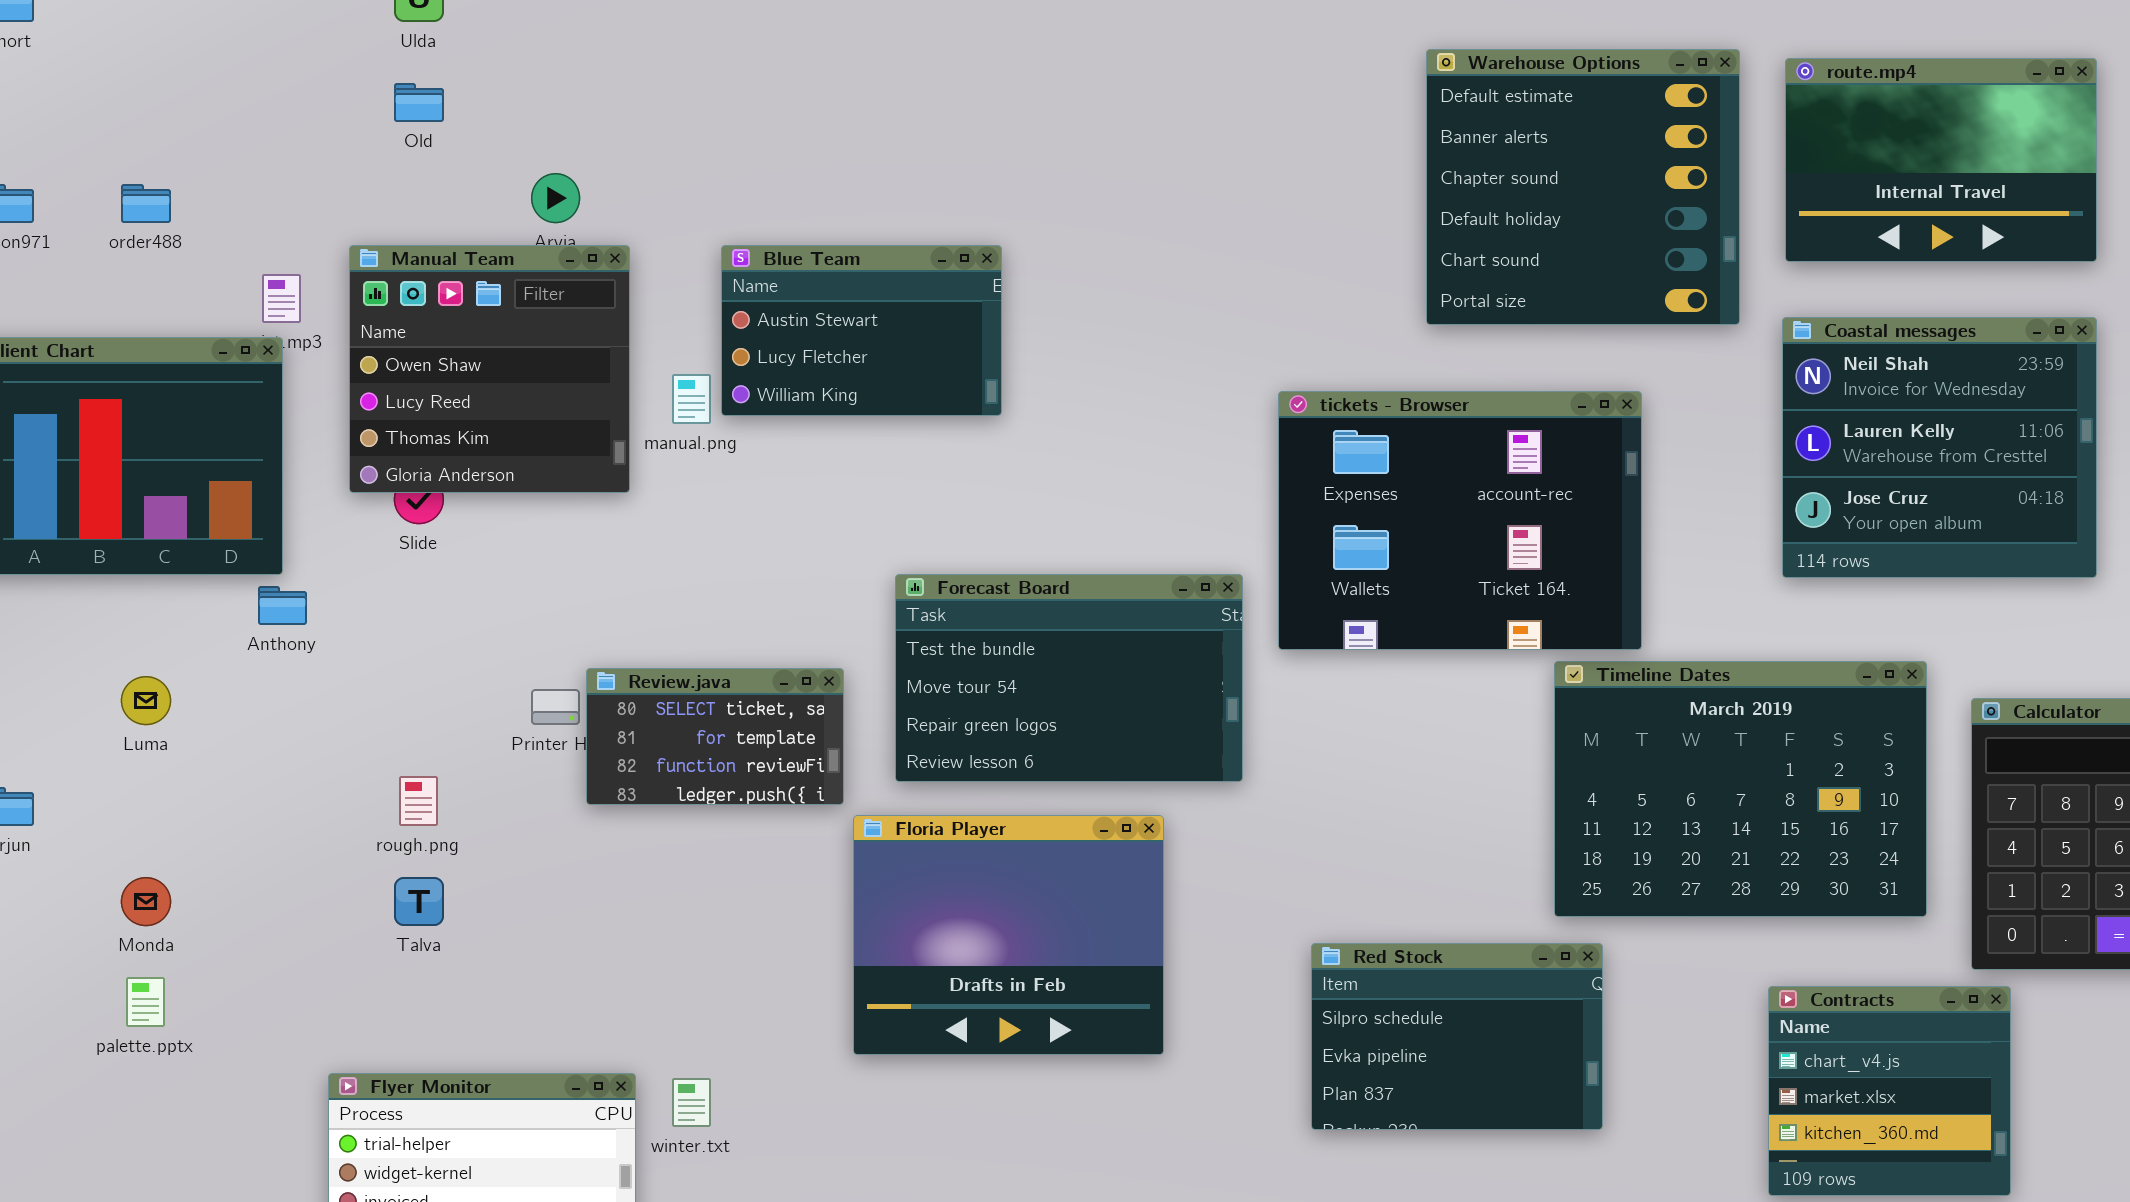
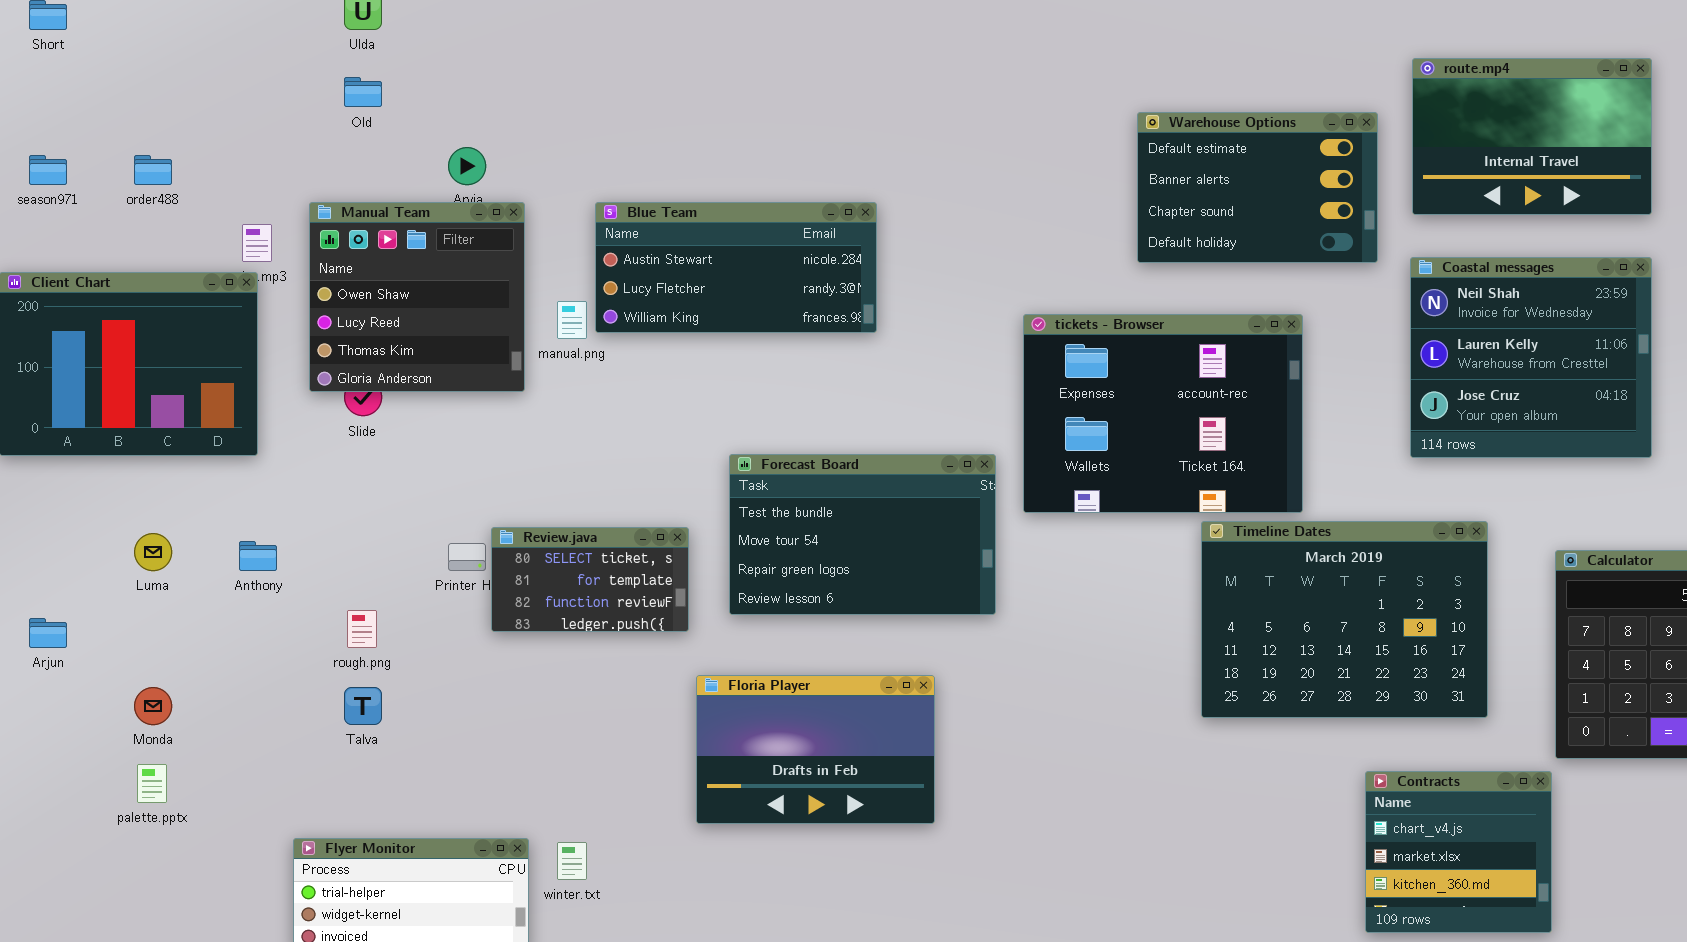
Warehouse Options: [1426,49,1740,325] -> [1137,112,1378,263], resized
Blue Team: [721,245,1002,416] -> [595,202,877,333], resized
Anthony: [258,586,307,625] -> [239,541,277,571], moved
Timeline Dates: [1554,661,1927,917] -> [1201,521,1488,718], moved
Floria Player: [853,815,1164,1055] -> [696,675,935,824], resized
Red Stock: [1311,943,1603,1130] -> none, closed
Contracts: [1768,986,2011,1196] -> [1365,771,1552,933], moved

